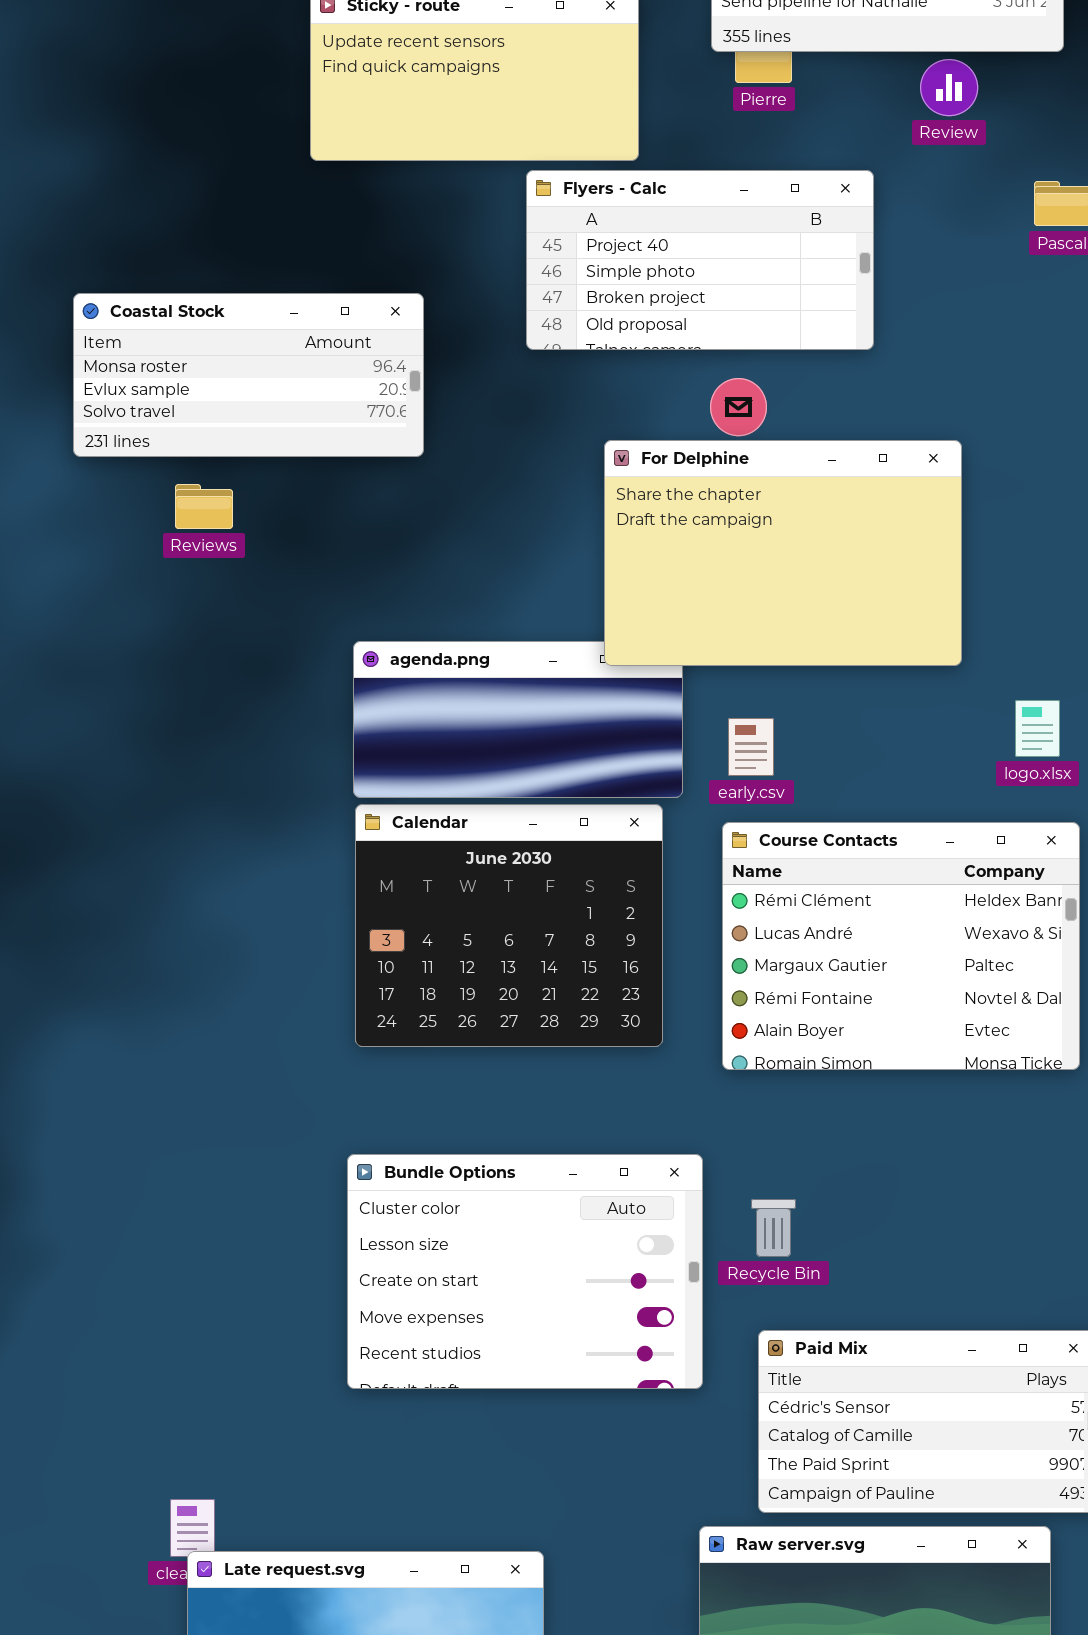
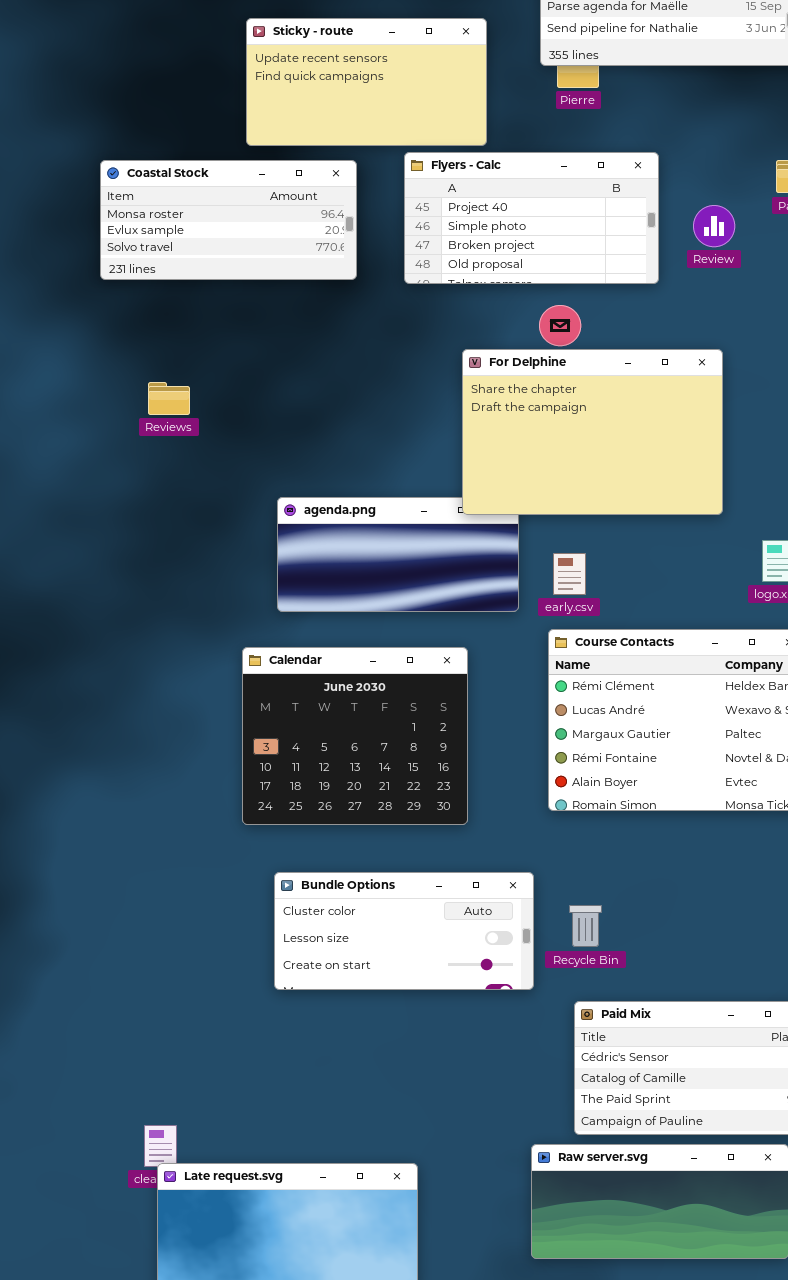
Review: [920,59,978,116] -> [693,205,735,247], moved
Coastal Stock: [73,293,424,457] -> [100,160,357,280], moved
Calendar: [355,804,663,1047] -> [242,647,468,825], moved
Bundle Options: [347,1154,703,1389] -> [274,872,534,990], resized

